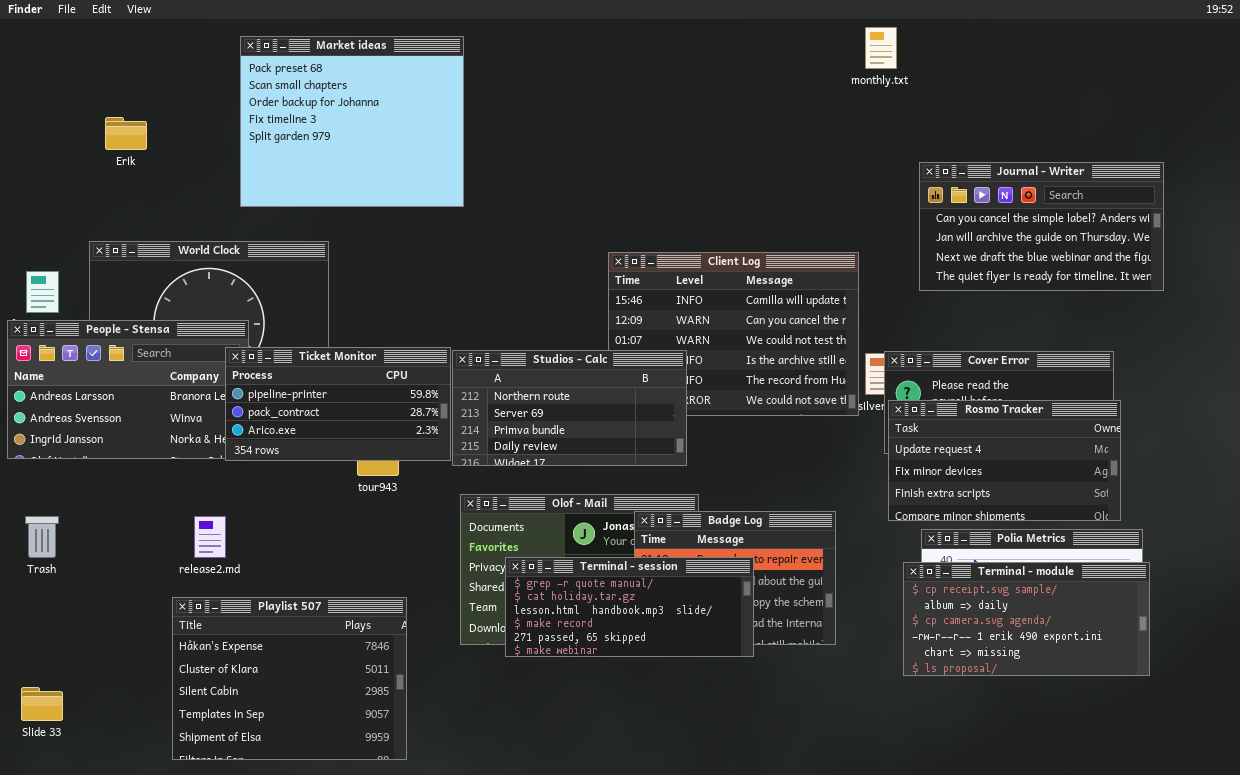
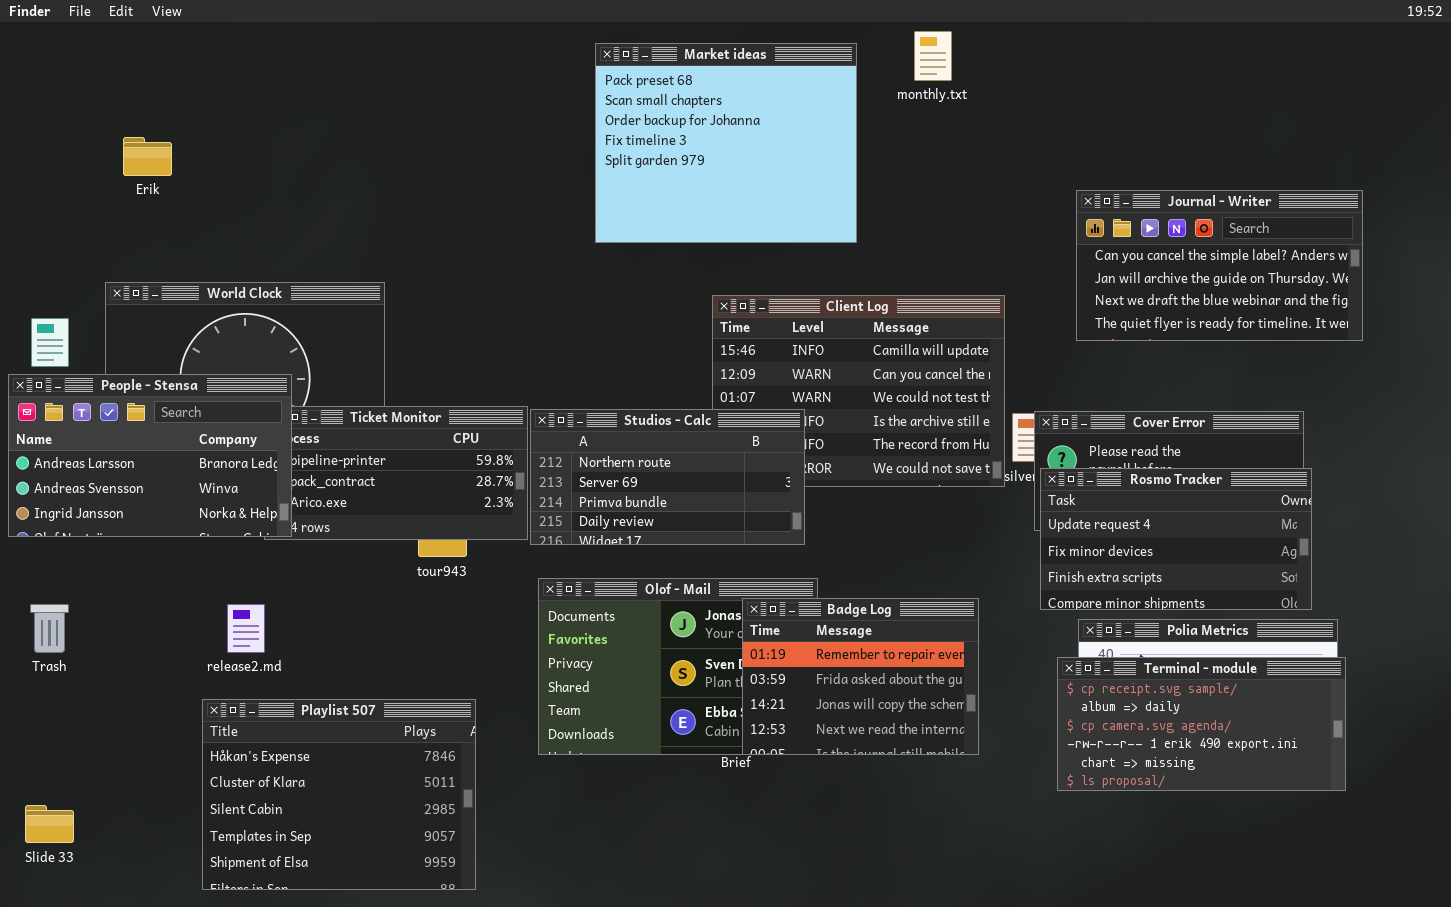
monthly.txt: [865,27,897,69] -> [914,31,952,81], moved
Market ideas: [240,36,464,207] -> [595,43,857,243], moved
People - Stensa: [7,320,249,459] -> [8,374,292,537], raised
Terminal - session: [505,557,754,657] -> none, closed

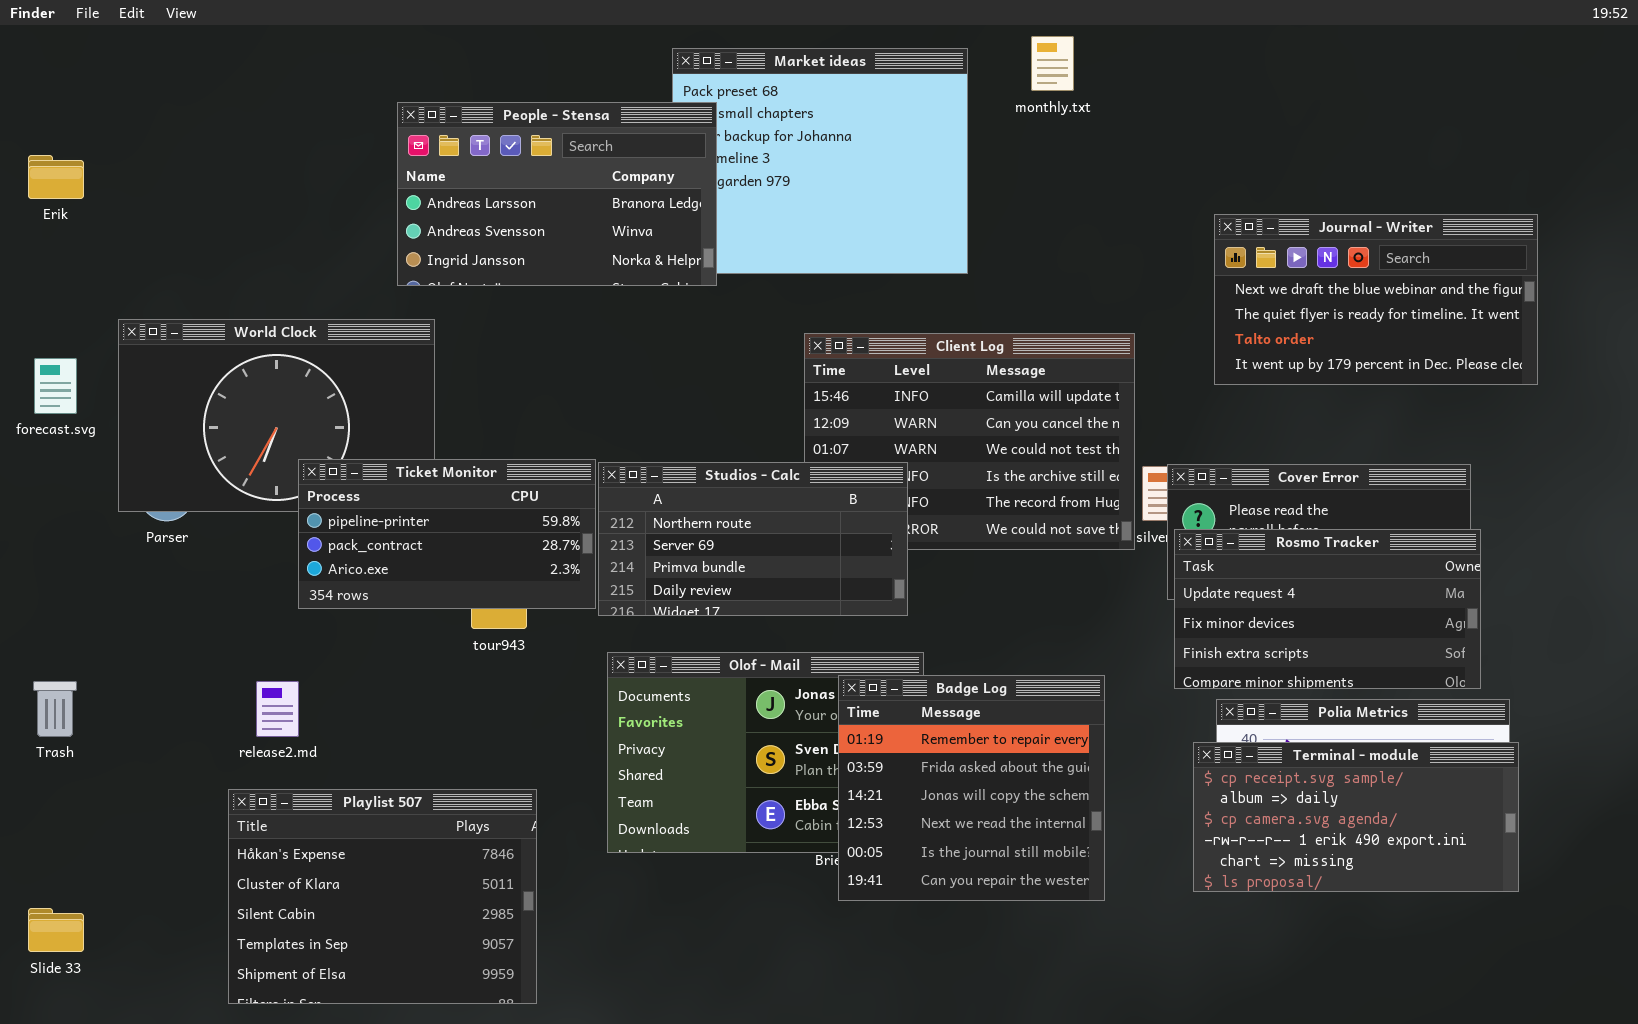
Erik: [123,137,172,176] -> [28,155,84,199], moved
Journal - Writer: [1076,190,1363,341] -> [1214,214,1538,385], scrolled down 2 rows
People - Stensa: [8,374,292,537] -> [397,102,717,286], moved
Badge Log: [742,598,979,755] -> [838,675,1105,901], resized

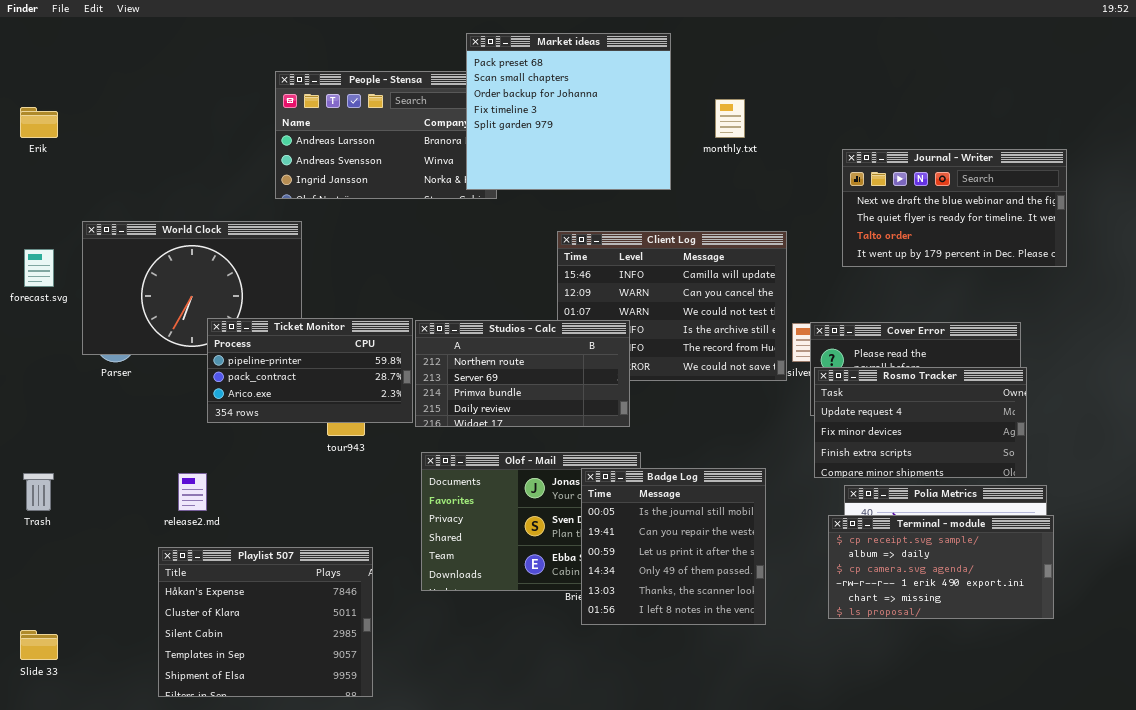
monthly.txt: [1031,36,1074,91] -> [715,99,745,138], moved
Market ideas: [672,48,968,274] -> [466,33,671,190], raised
Badge Log: [838,675,1105,901] -> [581,468,766,625], scrolled down 4 rows

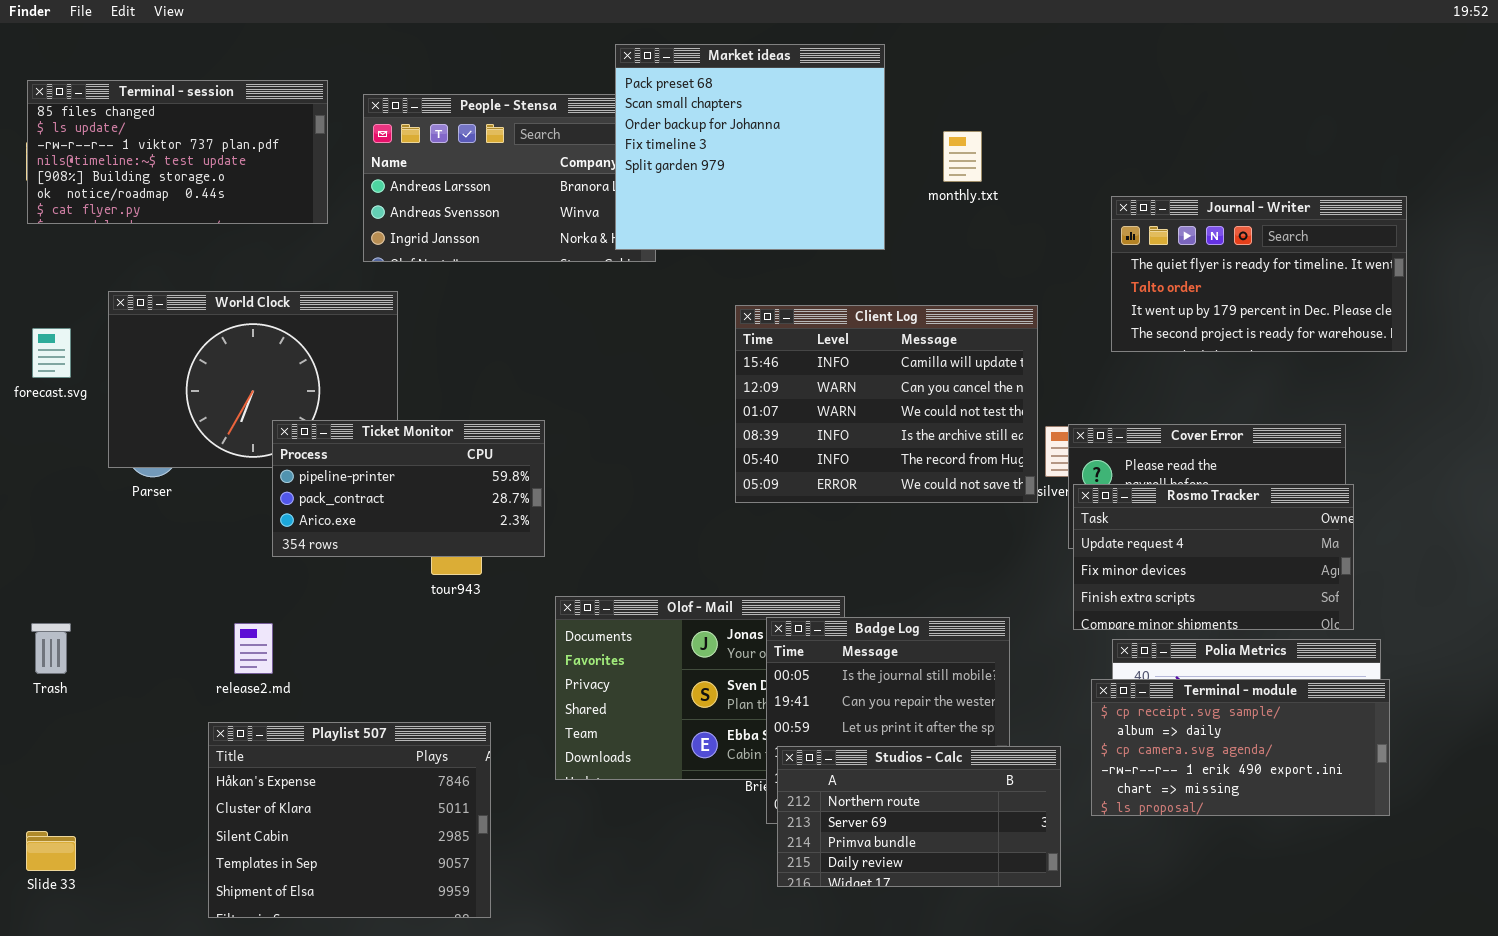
Terminal - session: none -> [27,80,328,224], opened
Journal - Writer: [842,149,1067,267] -> [1111,196,1407,352], scrolled down 1 row
Studios - Calc: [415,320,630,427] -> [777,746,1061,887], moved

